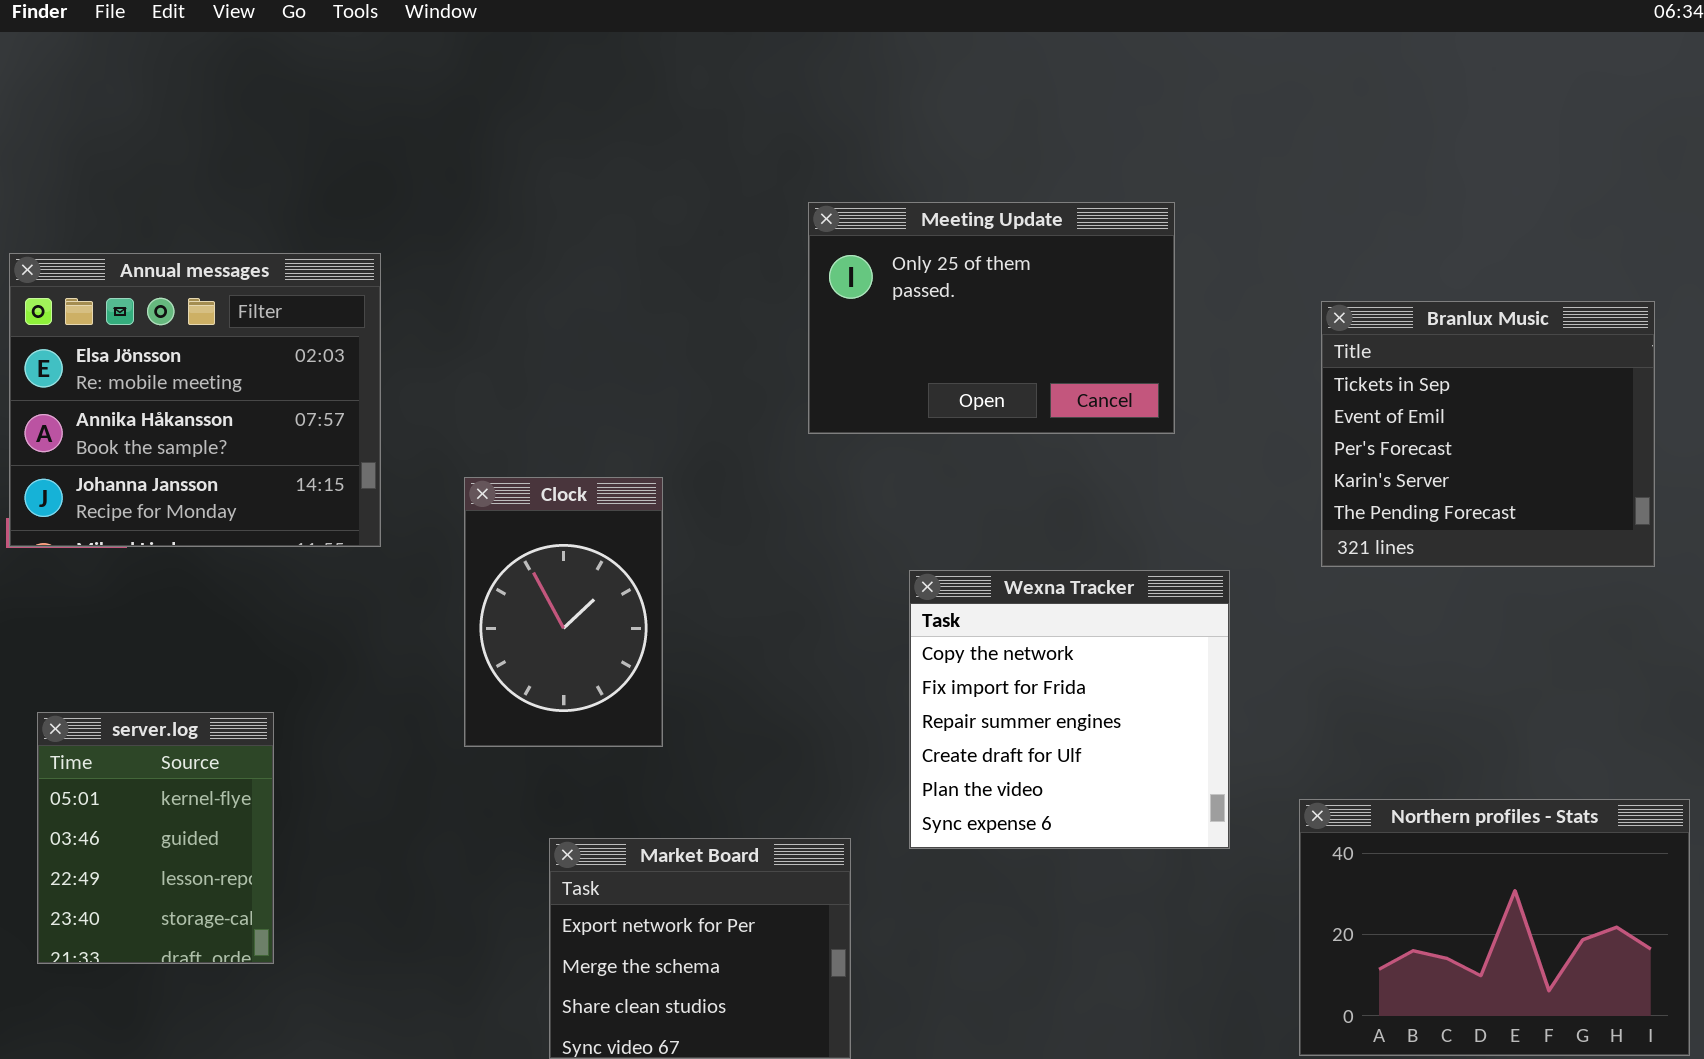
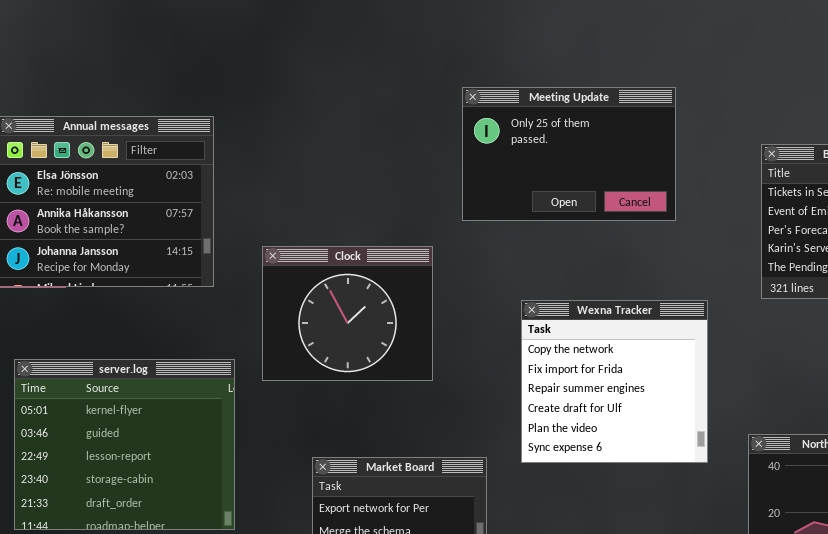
Clock: [464,477,663,747] -> [262,246,433,381], resized
server.log: [37,712,274,964] -> [14,359,235,530], resized

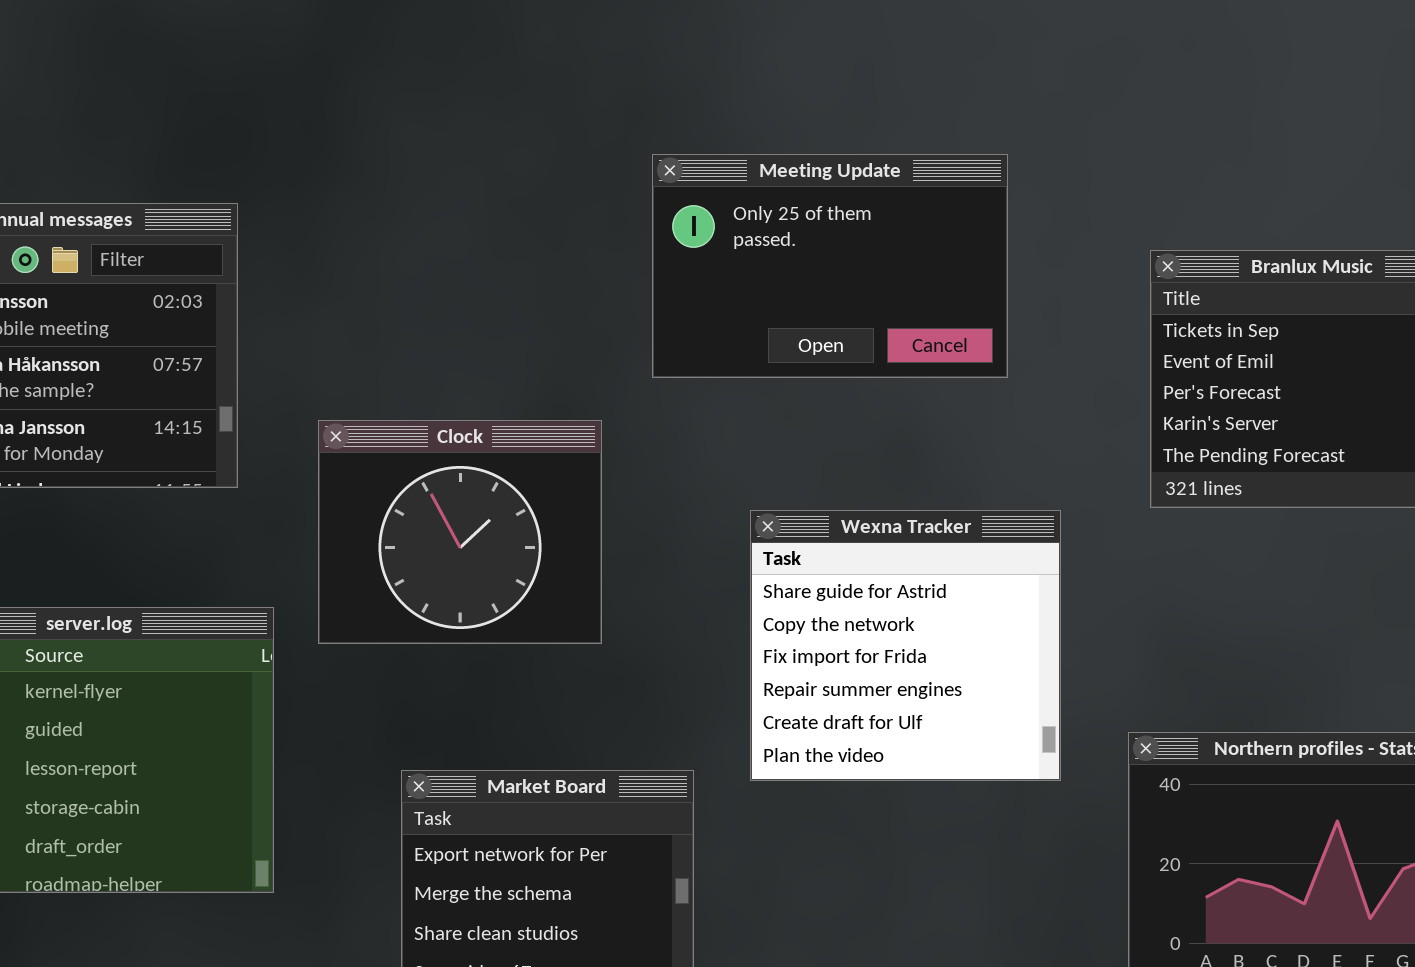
Wexna Tracker: [521,300,708,463] -> [750,510,1061,781], scrolled up 1 row

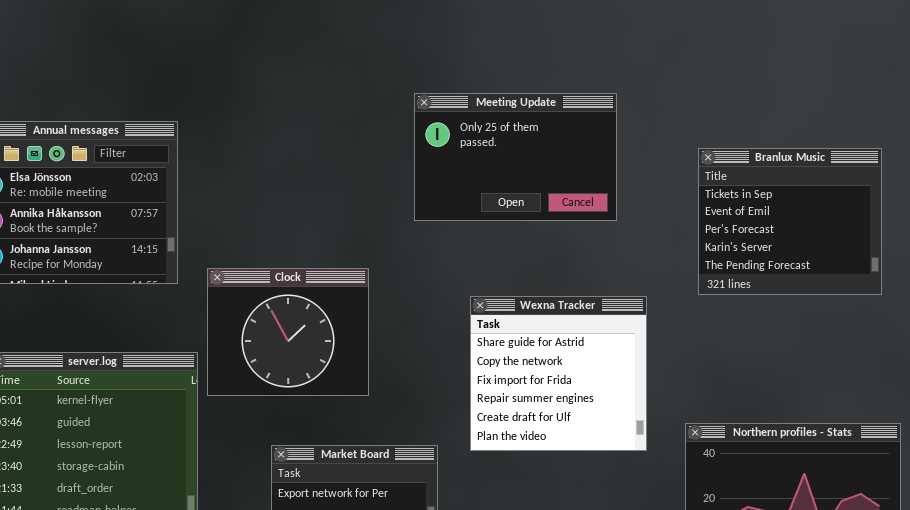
Clock: [318,420,602,644] -> [207,268,369,396], moved

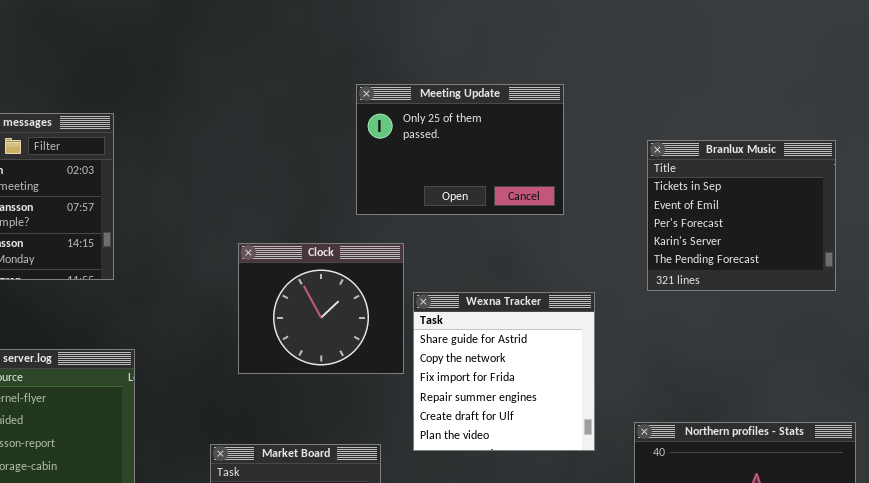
Clock: [207,268,369,396] -> [238,243,404,374], moved

